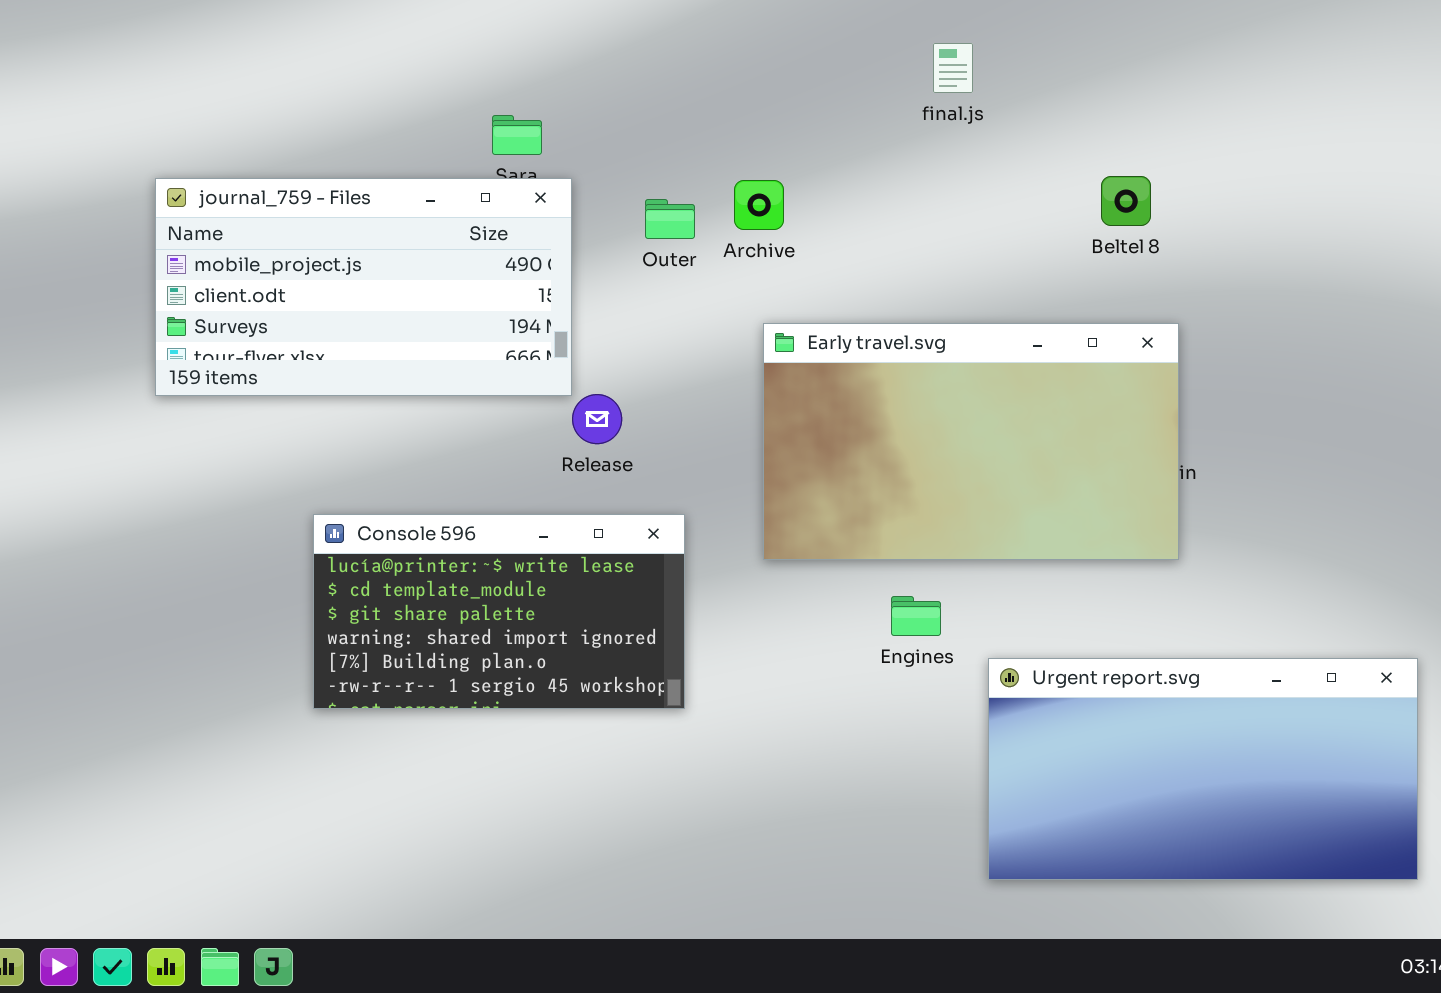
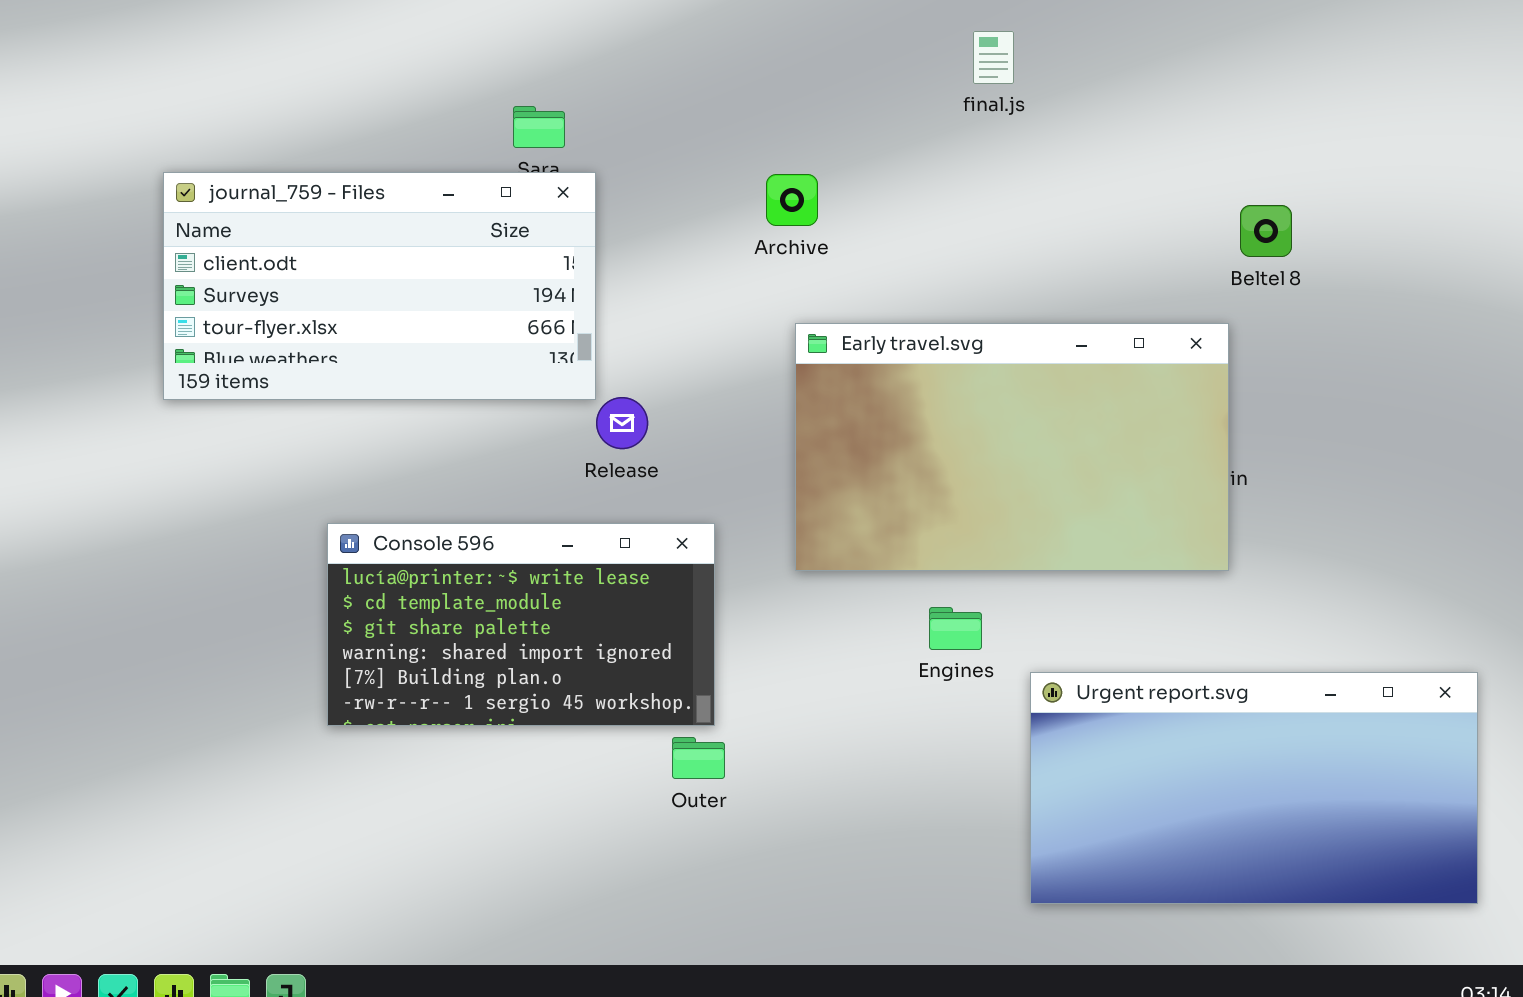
Beltel 8: [1101,176,1151,226] -> [1240,205,1292,257], moved
journal_759 - Files: [155,178,572,396] -> [163,172,596,400], scrolled down 1 row
Outer: [645,199,695,239] -> [672,737,725,779], moved

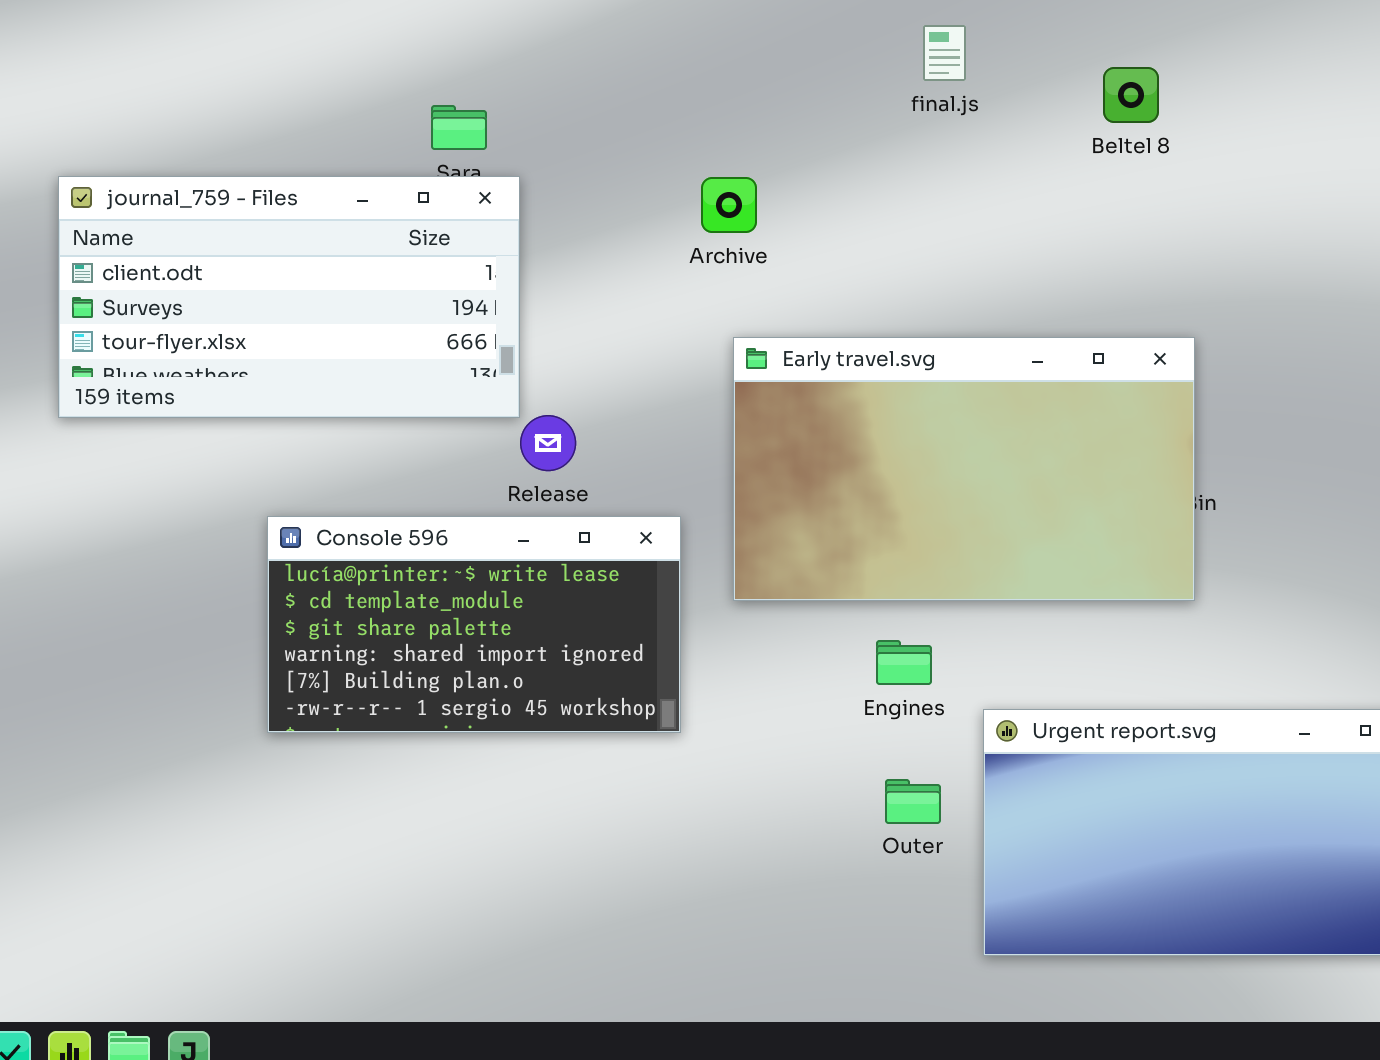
Beltel 8: [1240,205,1292,257] -> [1103,67,1159,123], moved
Console 596: [327,523,715,726] -> [267,516,681,733], moved
Outer: [672,737,725,779] -> [885,779,941,824], moved

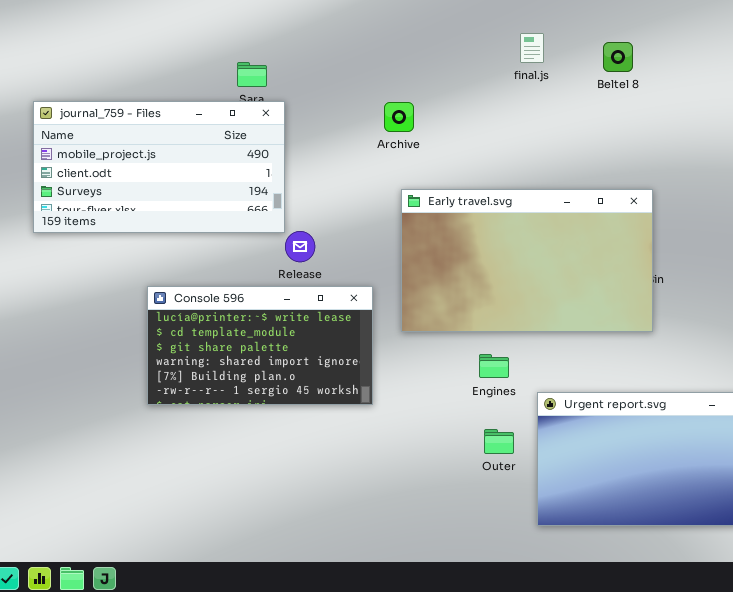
final.js: [923,25,966,81] -> [520,33,544,63], moved
journal_759 - Files: [58,176,520,418] -> [33,101,285,233], scrolled up 1 row

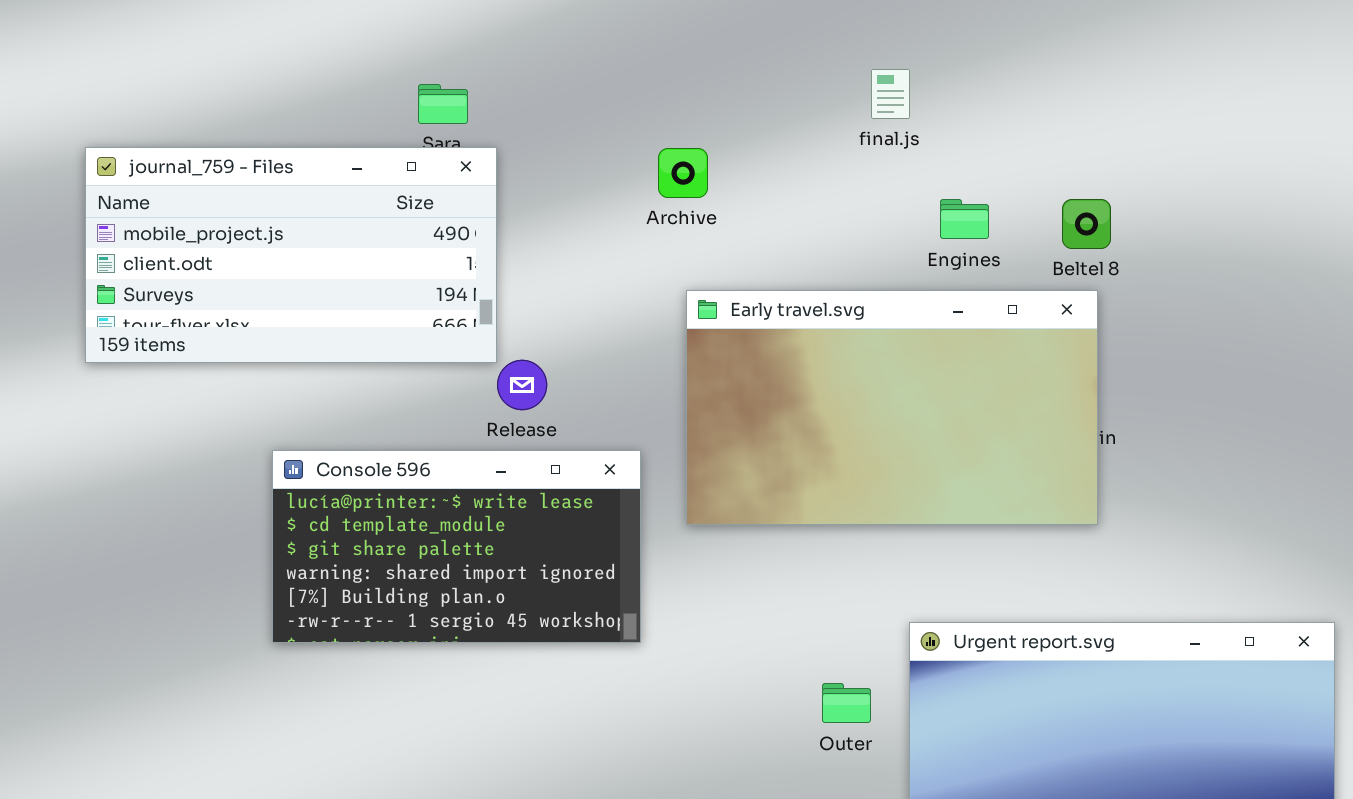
final.js: [520,33,544,63] -> [871,69,910,119], moved
Beltel 8: [603,42,633,72] -> [1062,199,1111,249], moved
Engines: [479,354,509,378] -> [940,199,989,239], moved

